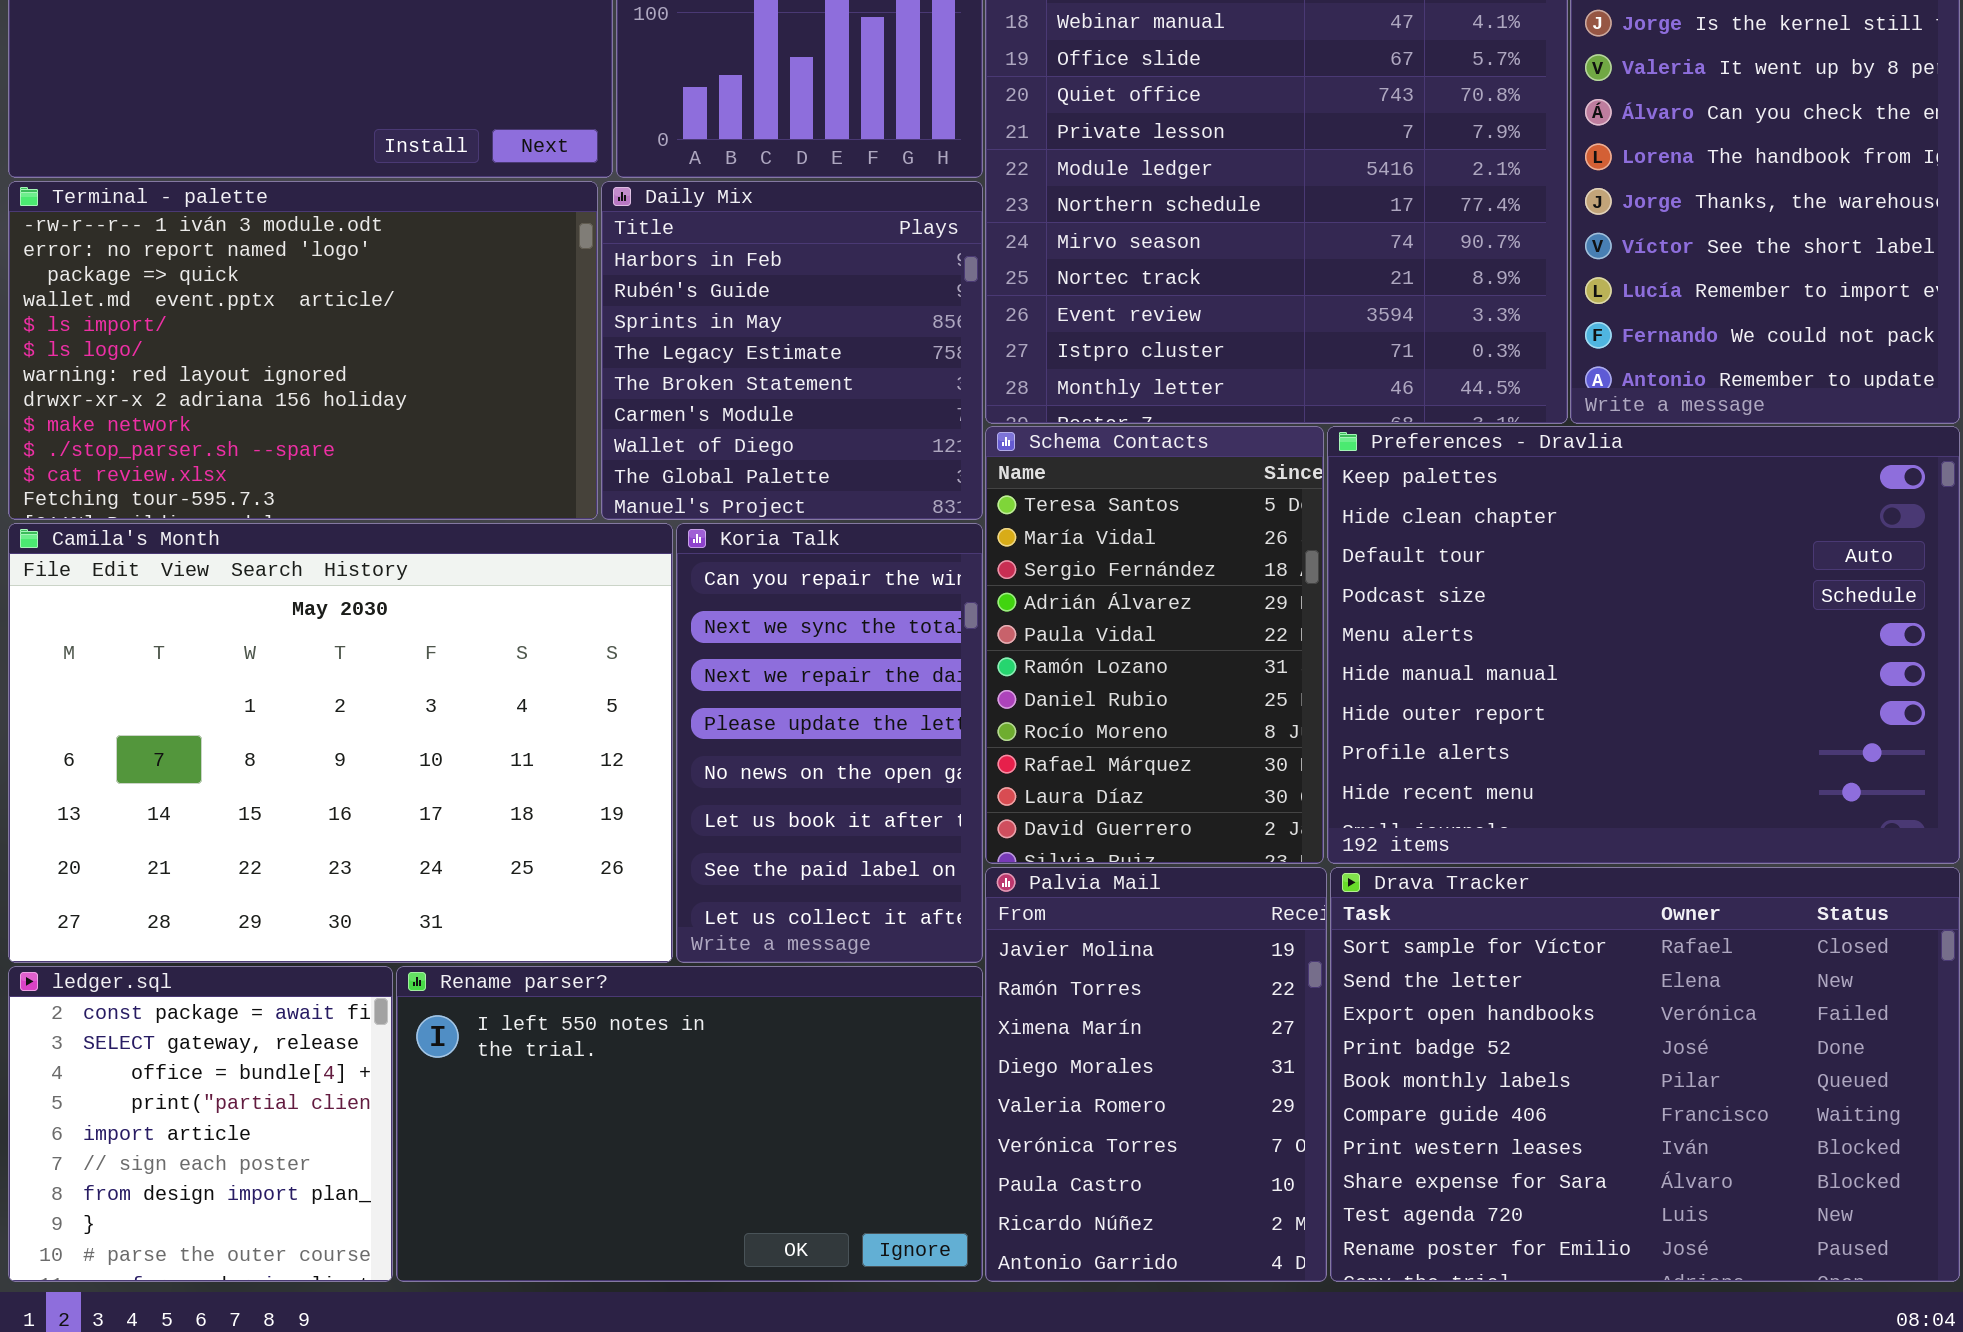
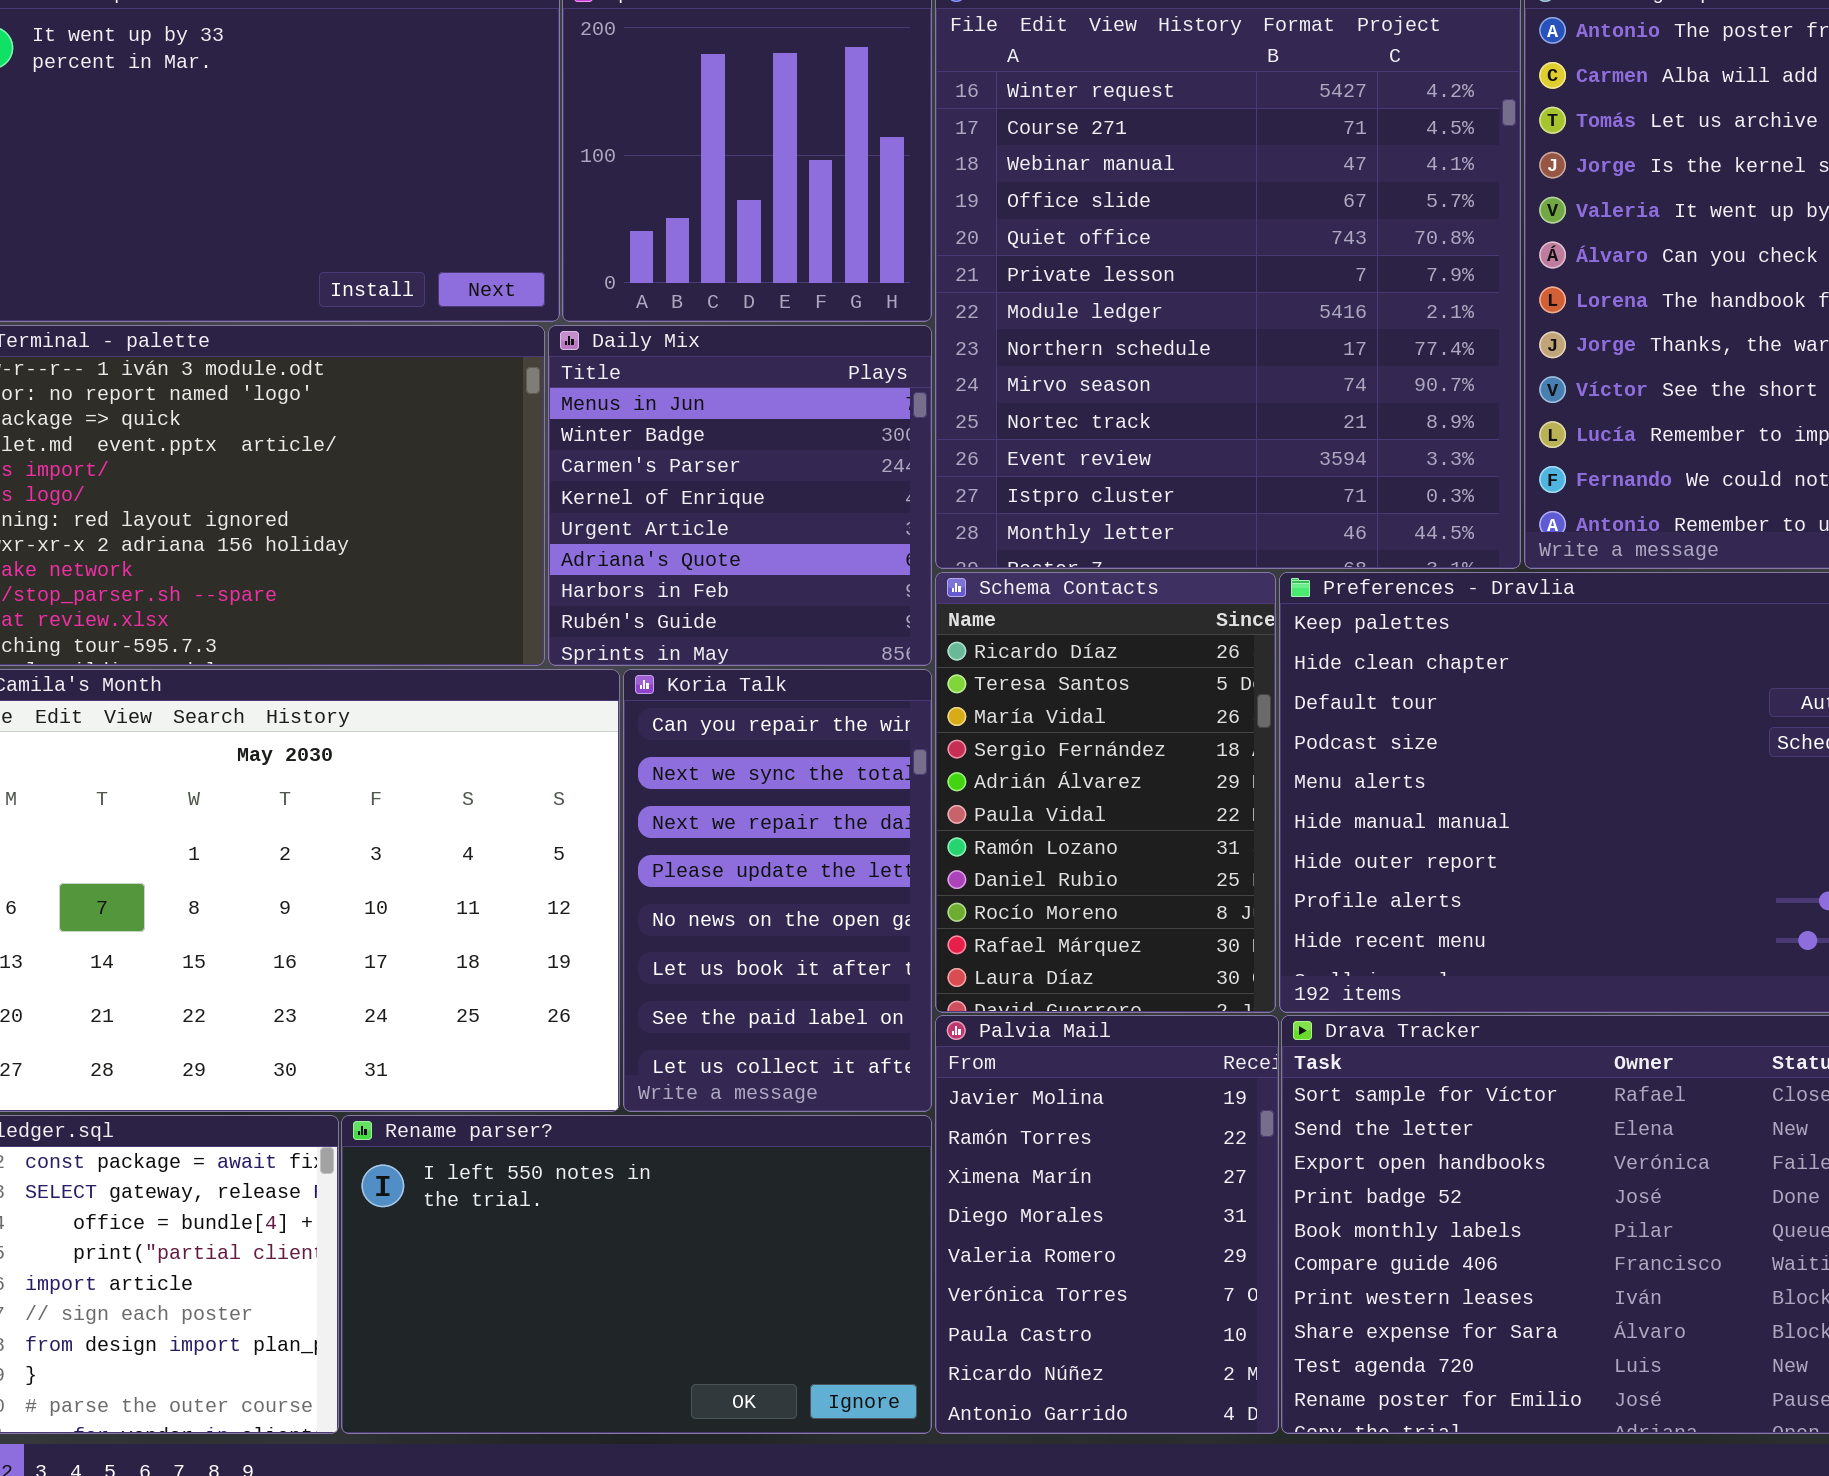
Daily Mix: [601,181,983,520] -> [548,325,932,666], scrolled up 6 rows
Schema Contacts: [985,426,1324,864] -> [935,572,1276,1013], scrolled up 1 row

